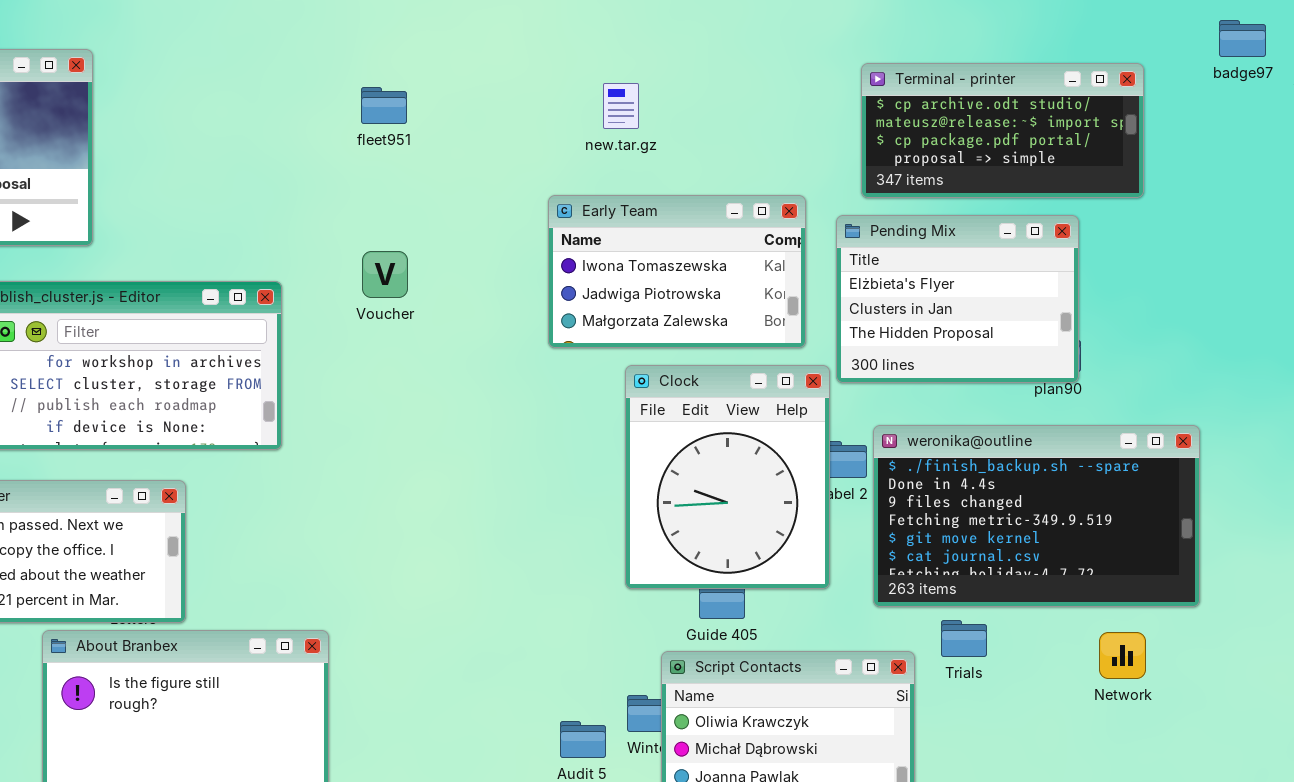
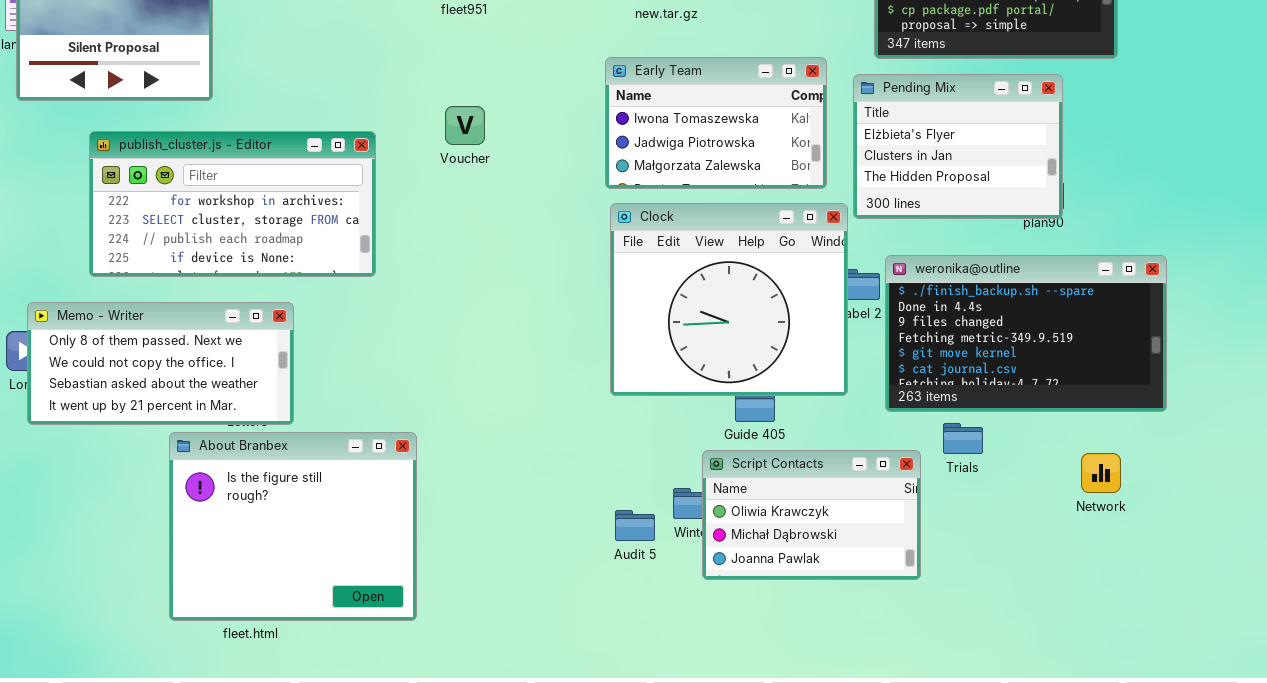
Clock: [625,365,830,589] -> [610,203,848,396], resized
Network: [1099,632,1146,679] -> [1081,453,1121,493], moved

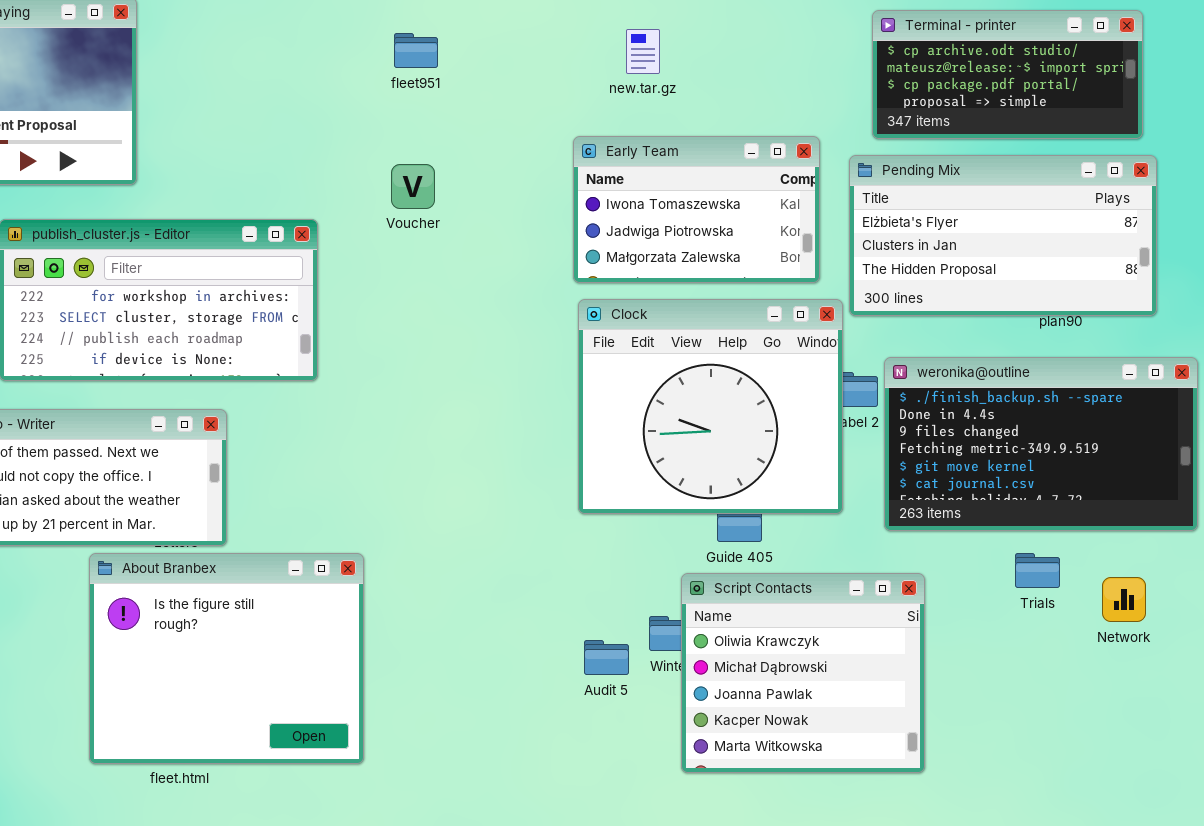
Pending Mix: [853,74,1063,219] -> [849,155,1157,316], resized
Voucher: [445,106,485,145] -> [391,164,435,209], moved
Trials: [943,423,983,454] -> [1015,553,1060,588], moved
Script Contacts: [702,450,921,580] -> [681,573,925,773], resized

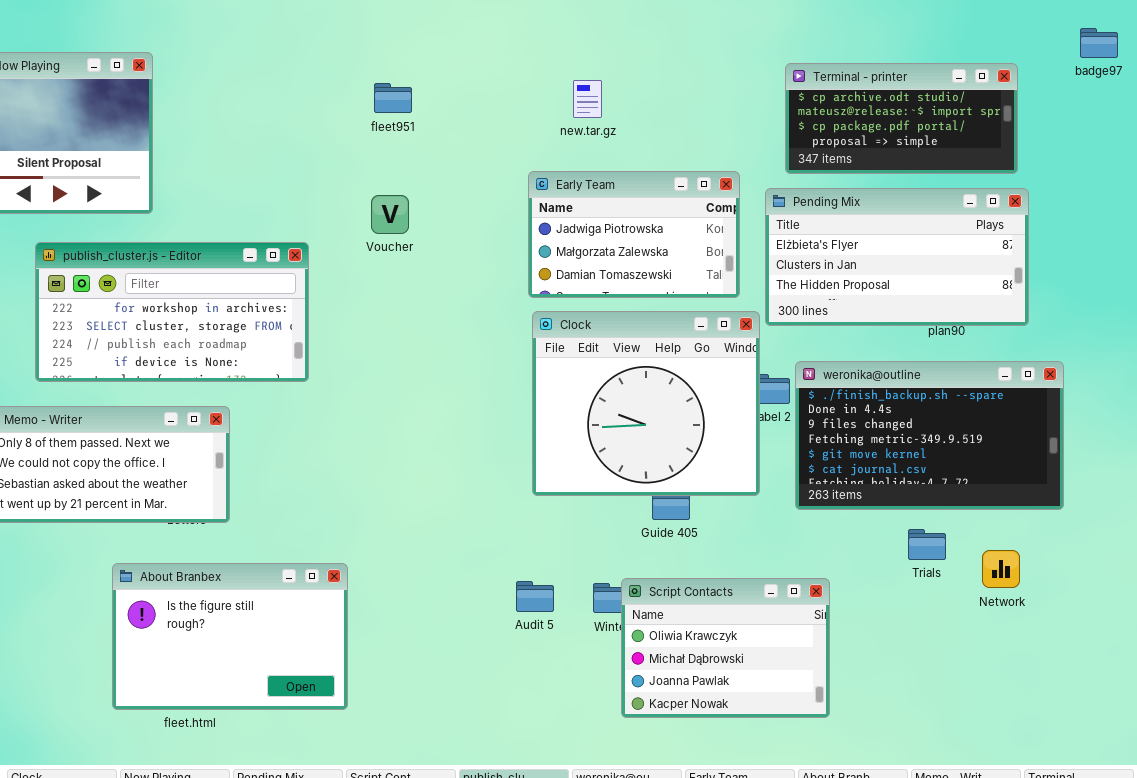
Early Team: [573,136,820,283] -> [528,171,740,298], scrolled down 1 row
About Branbex: [89,553,364,764] -> [112,563,348,710], resized
Script Contacts: [681,573,925,773] -> [621,578,830,718], resized
Audit 5: [584,640,629,675] -> [516,581,554,612], moved

